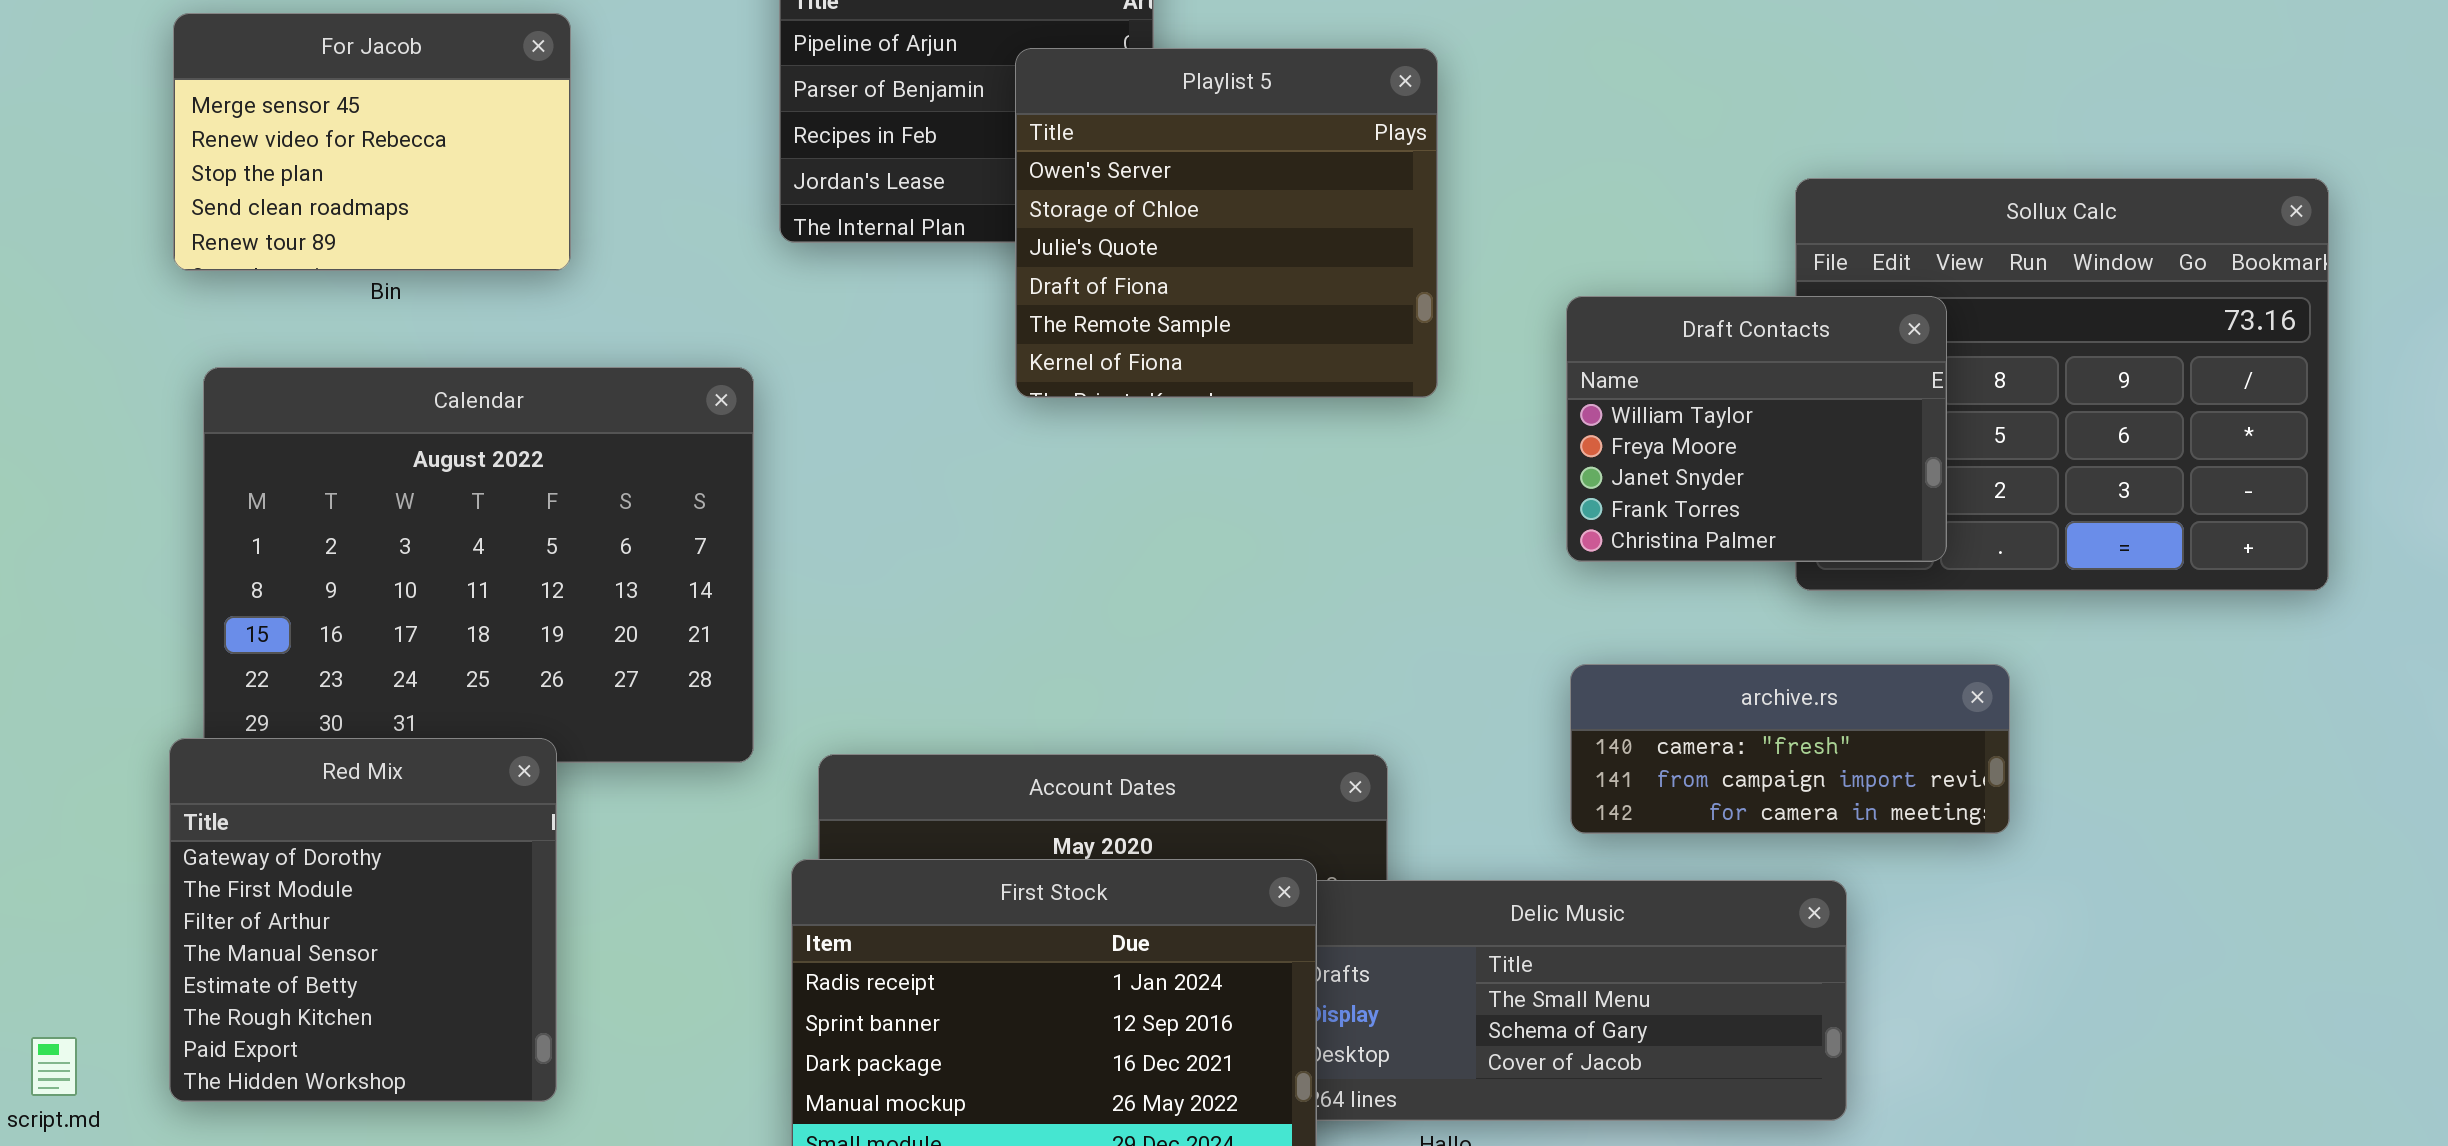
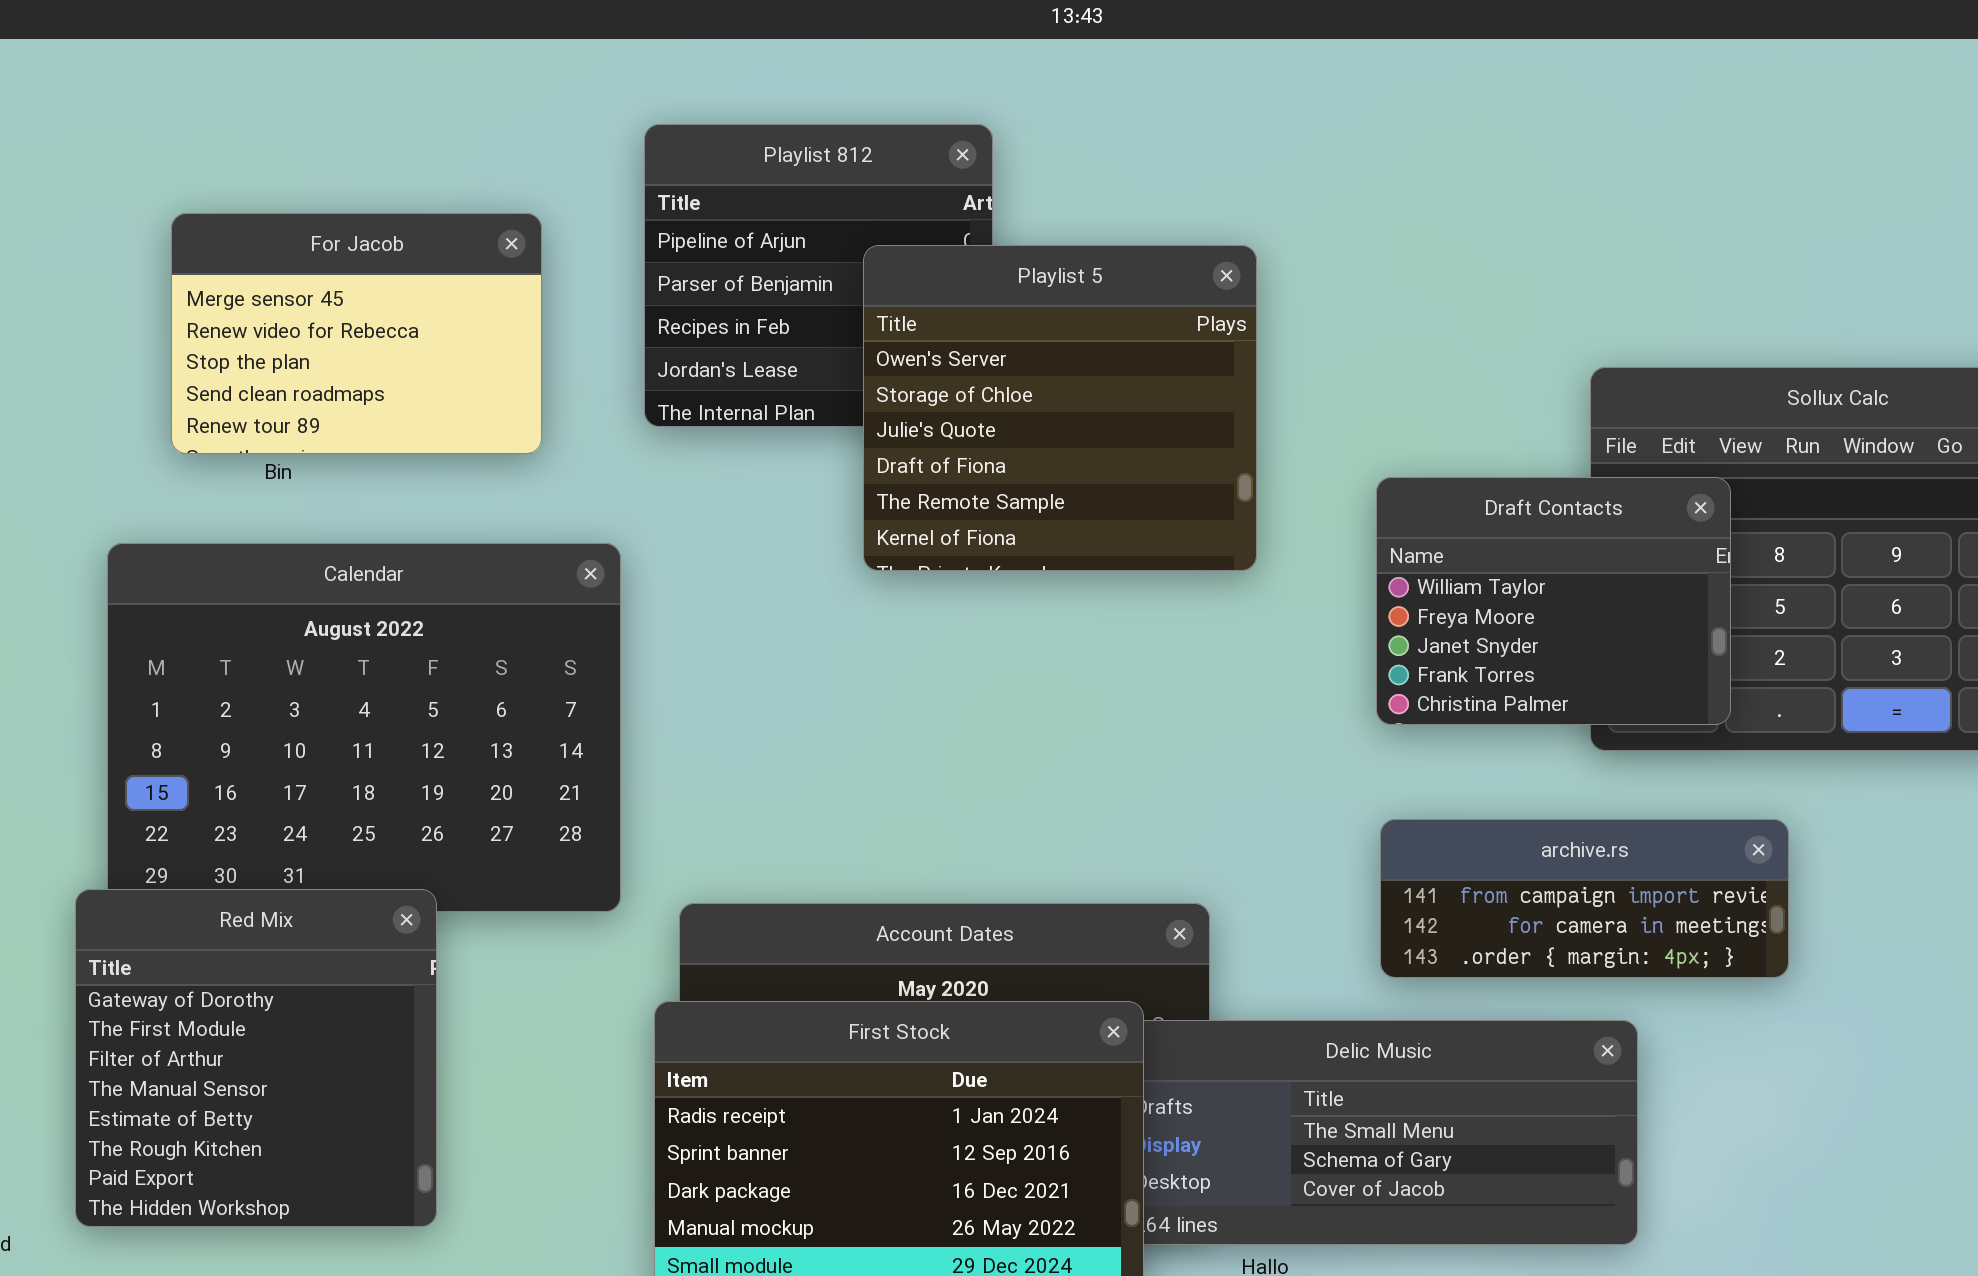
For Jacob: [173,13,571,271] -> [171,213,542,454], moved
archive.rs: [1570,664,2010,834] -> [1380,819,1789,978], scrolled down 1 row

